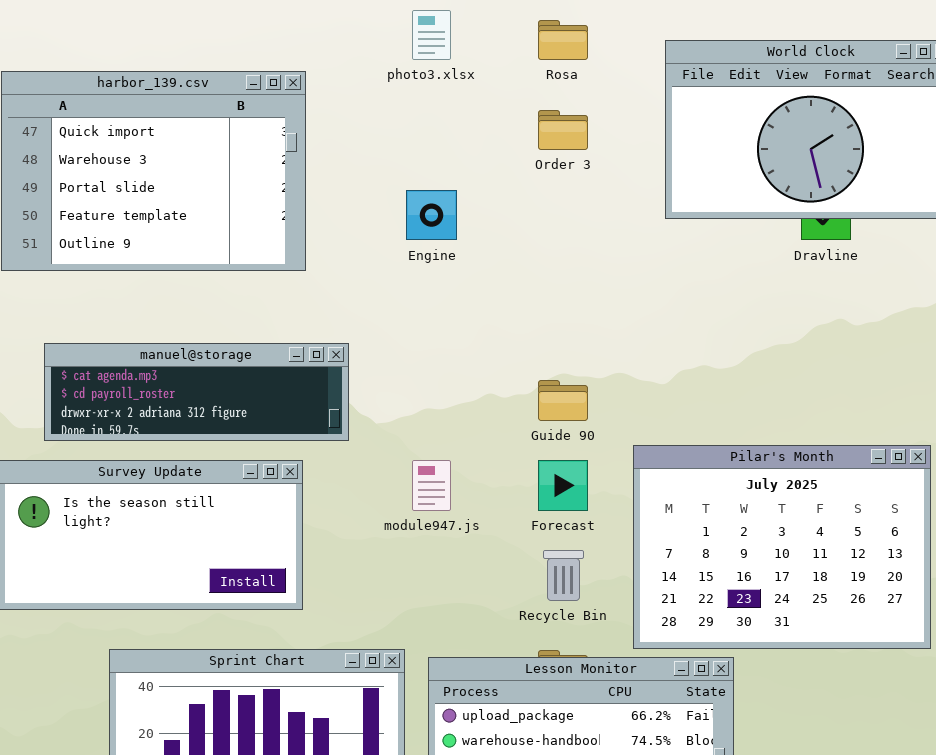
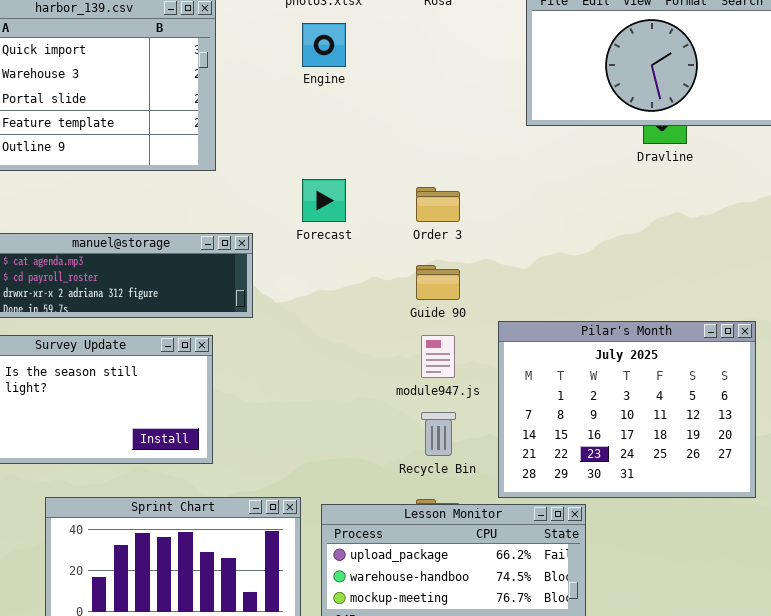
Order 3: [538,110,588,150] -> [416,187,460,222], moved
Engine: [406,190,457,240] -> [302,23,346,67], moved
module947.js: [412,460,451,511] -> [421,335,455,378], moved
Forecast: [538,460,588,511] -> [302,179,346,222], moved

